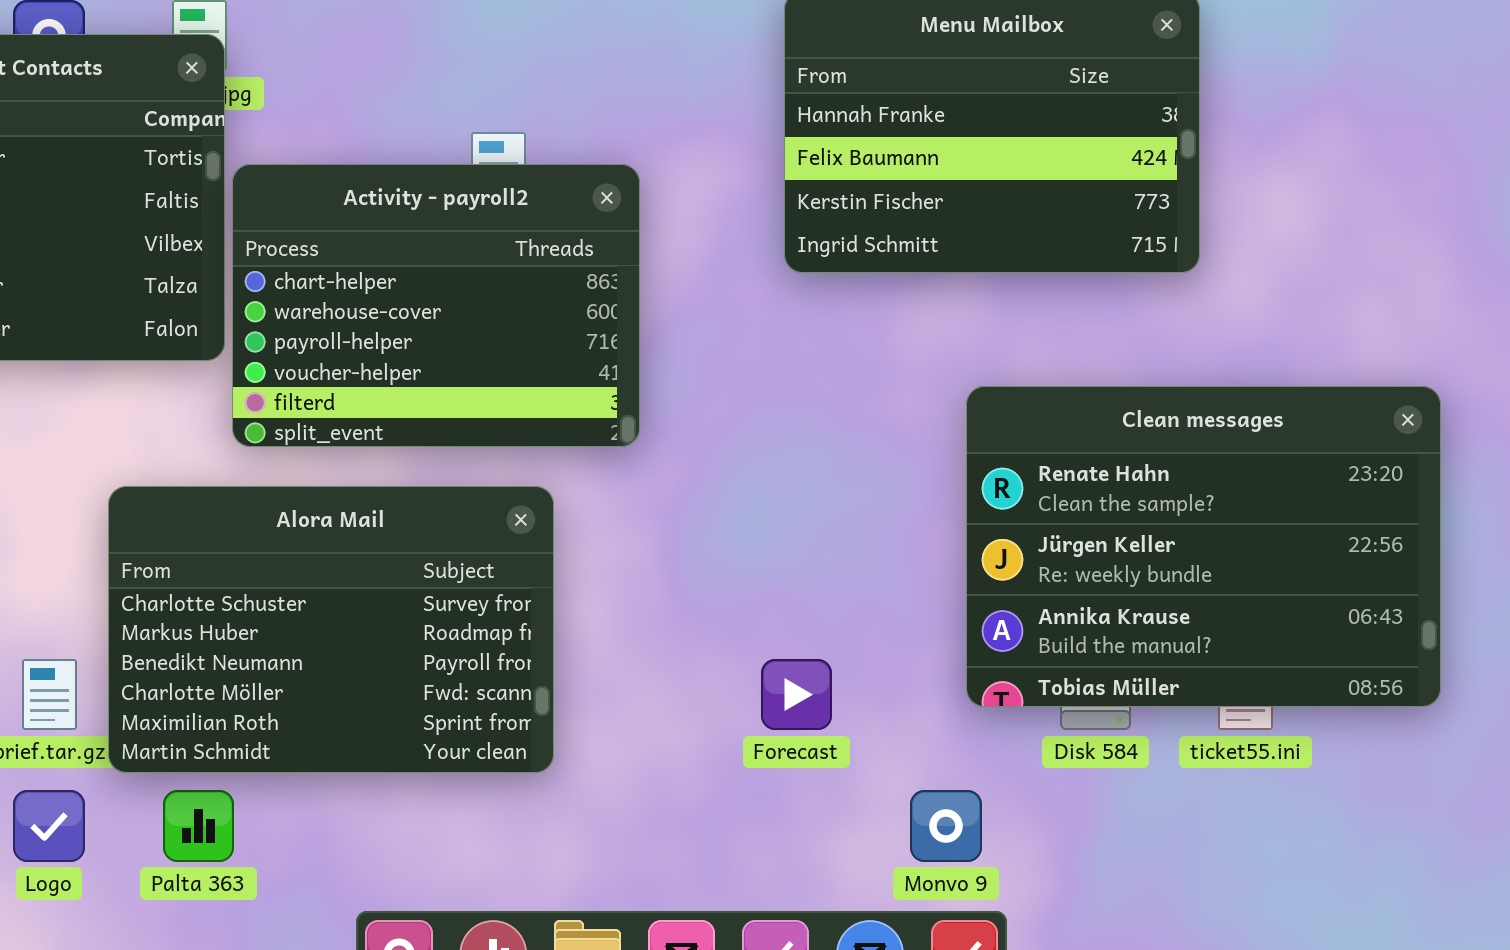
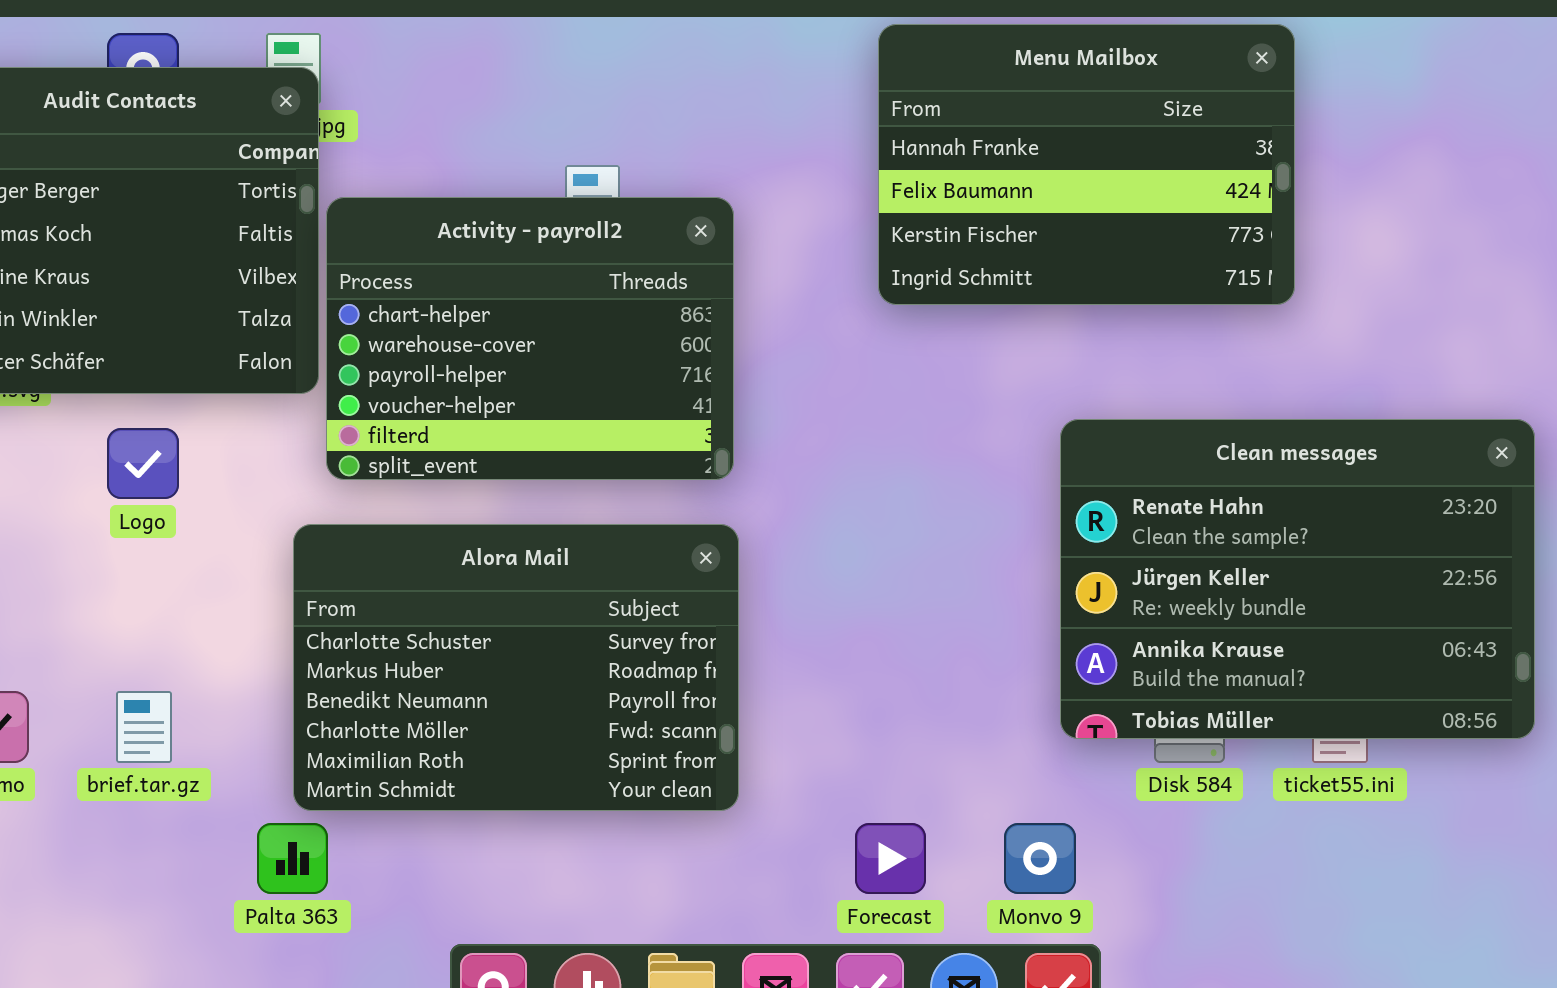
Alora Mail: [108,486,554,773] -> [293,524,739,811], moved
Forecast: [761,659,832,730] -> [855,823,926,894], moved
Logo: [13,790,85,862] -> [107,428,179,499], moved

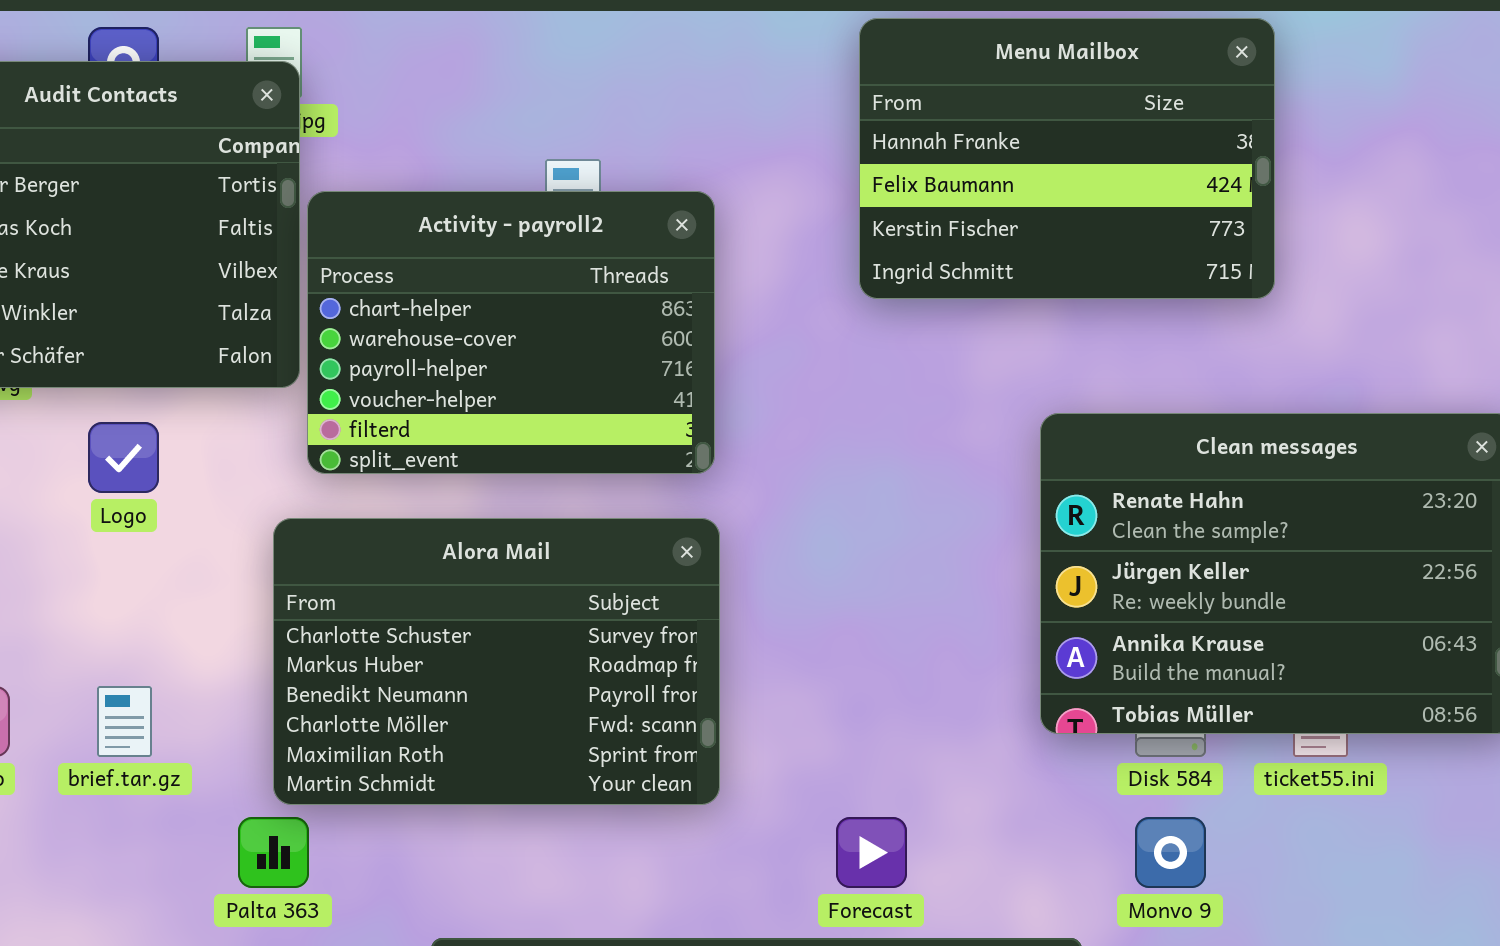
Monvo 9: [1004,823,1076,894] -> [1135,817,1206,888], moved

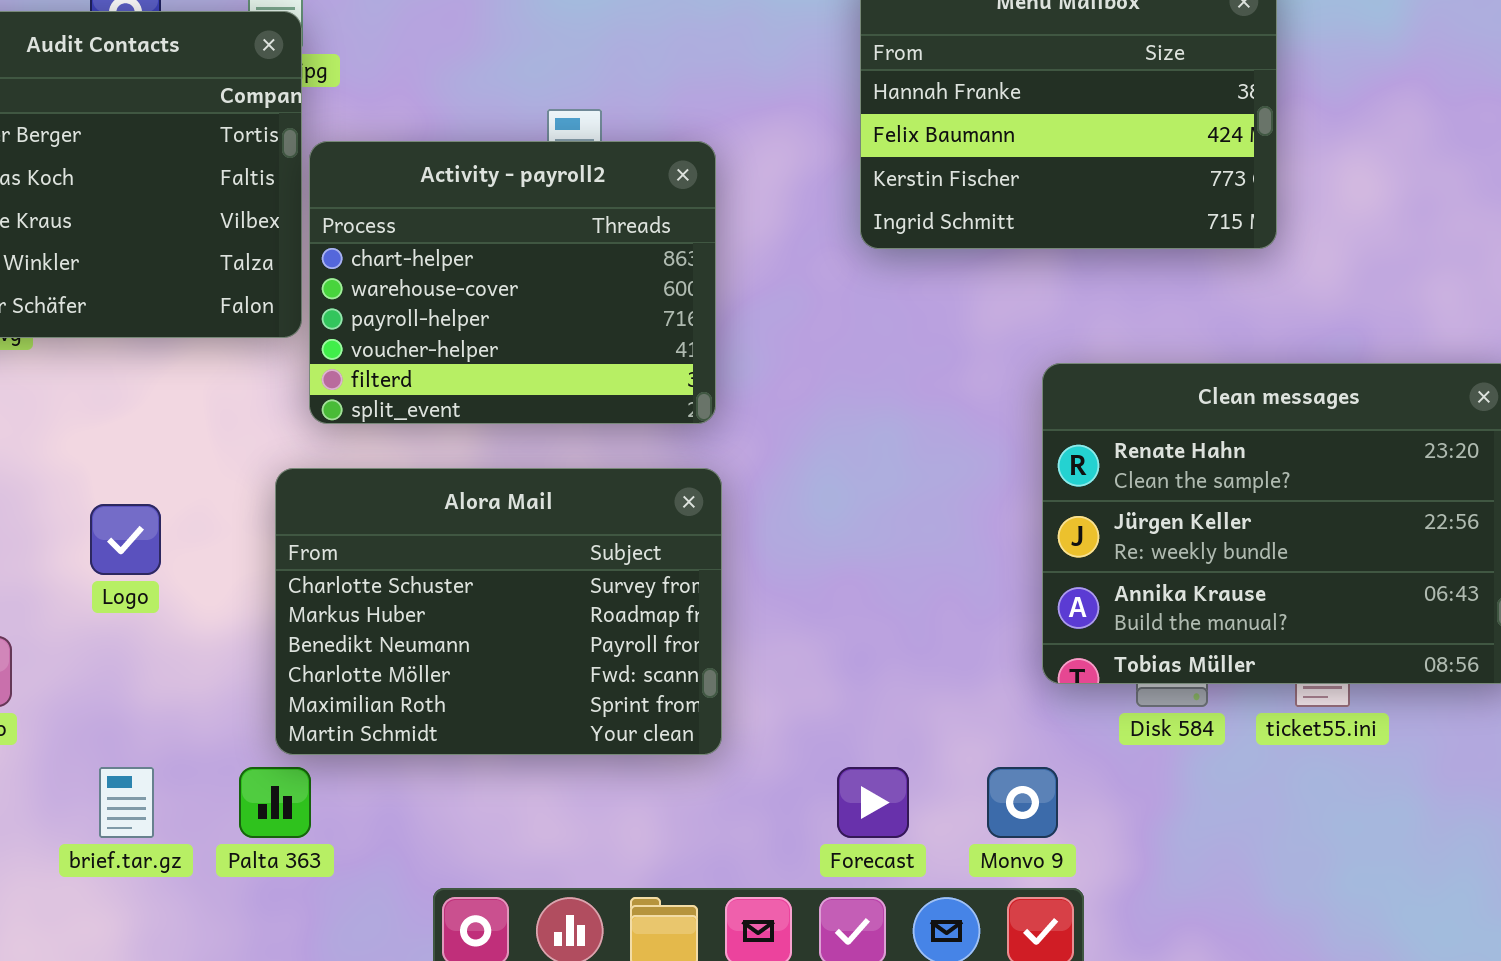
Logo: [88,422,159,493] -> [90,504,161,575], moved
brief.tar.gz: [97,686,152,757] -> [99,767,154,838], moved
Monvo 9: [1135,817,1206,888] -> [987,767,1058,838], moved

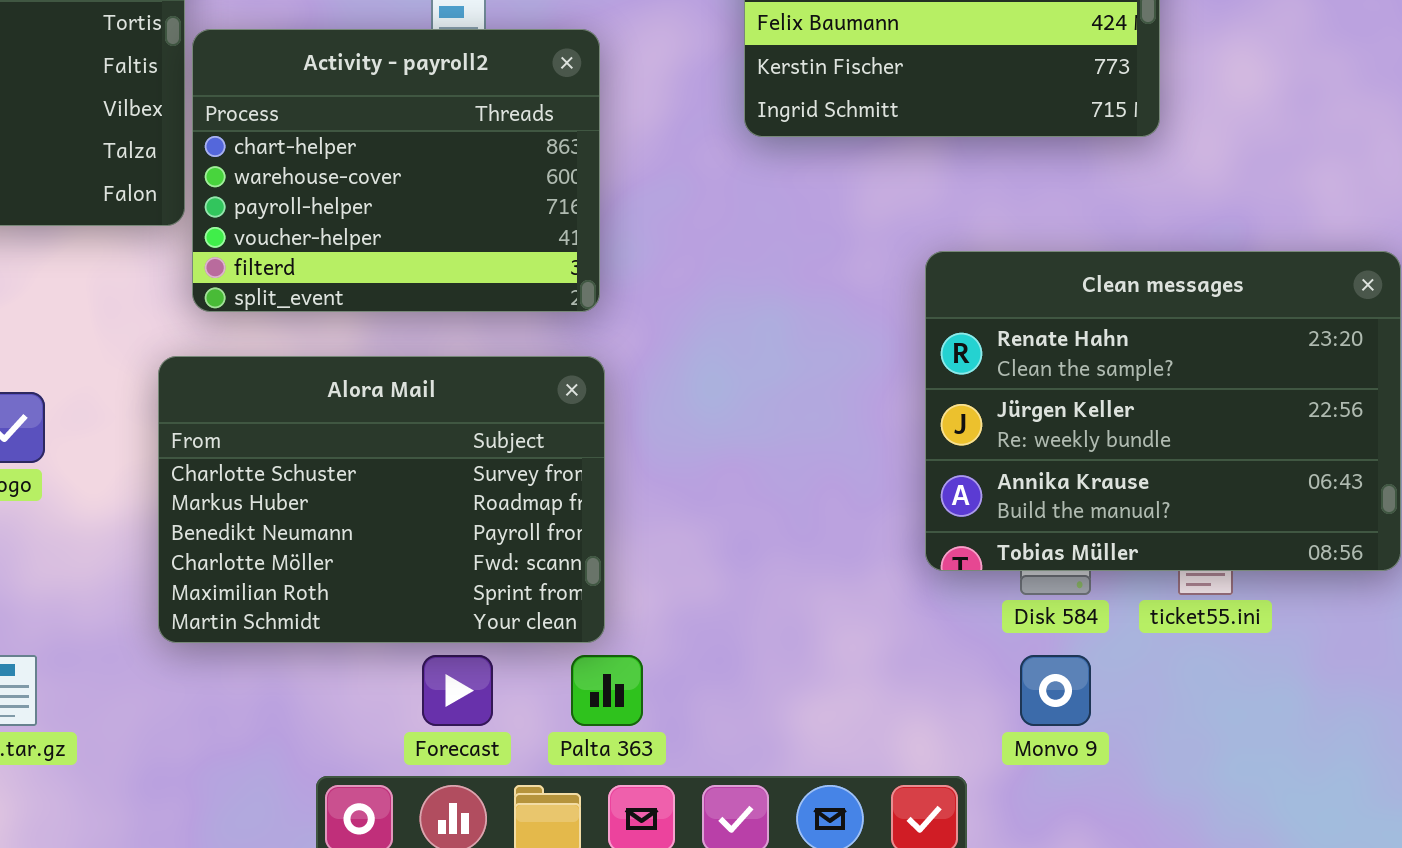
Palta 363: [239,767,311,838] -> [571,655,643,726], moved
Forecast: [837,767,909,838] -> [422,655,493,726], moved
Monvo 9: [987,767,1058,838] -> [1020,655,1091,726], moved

